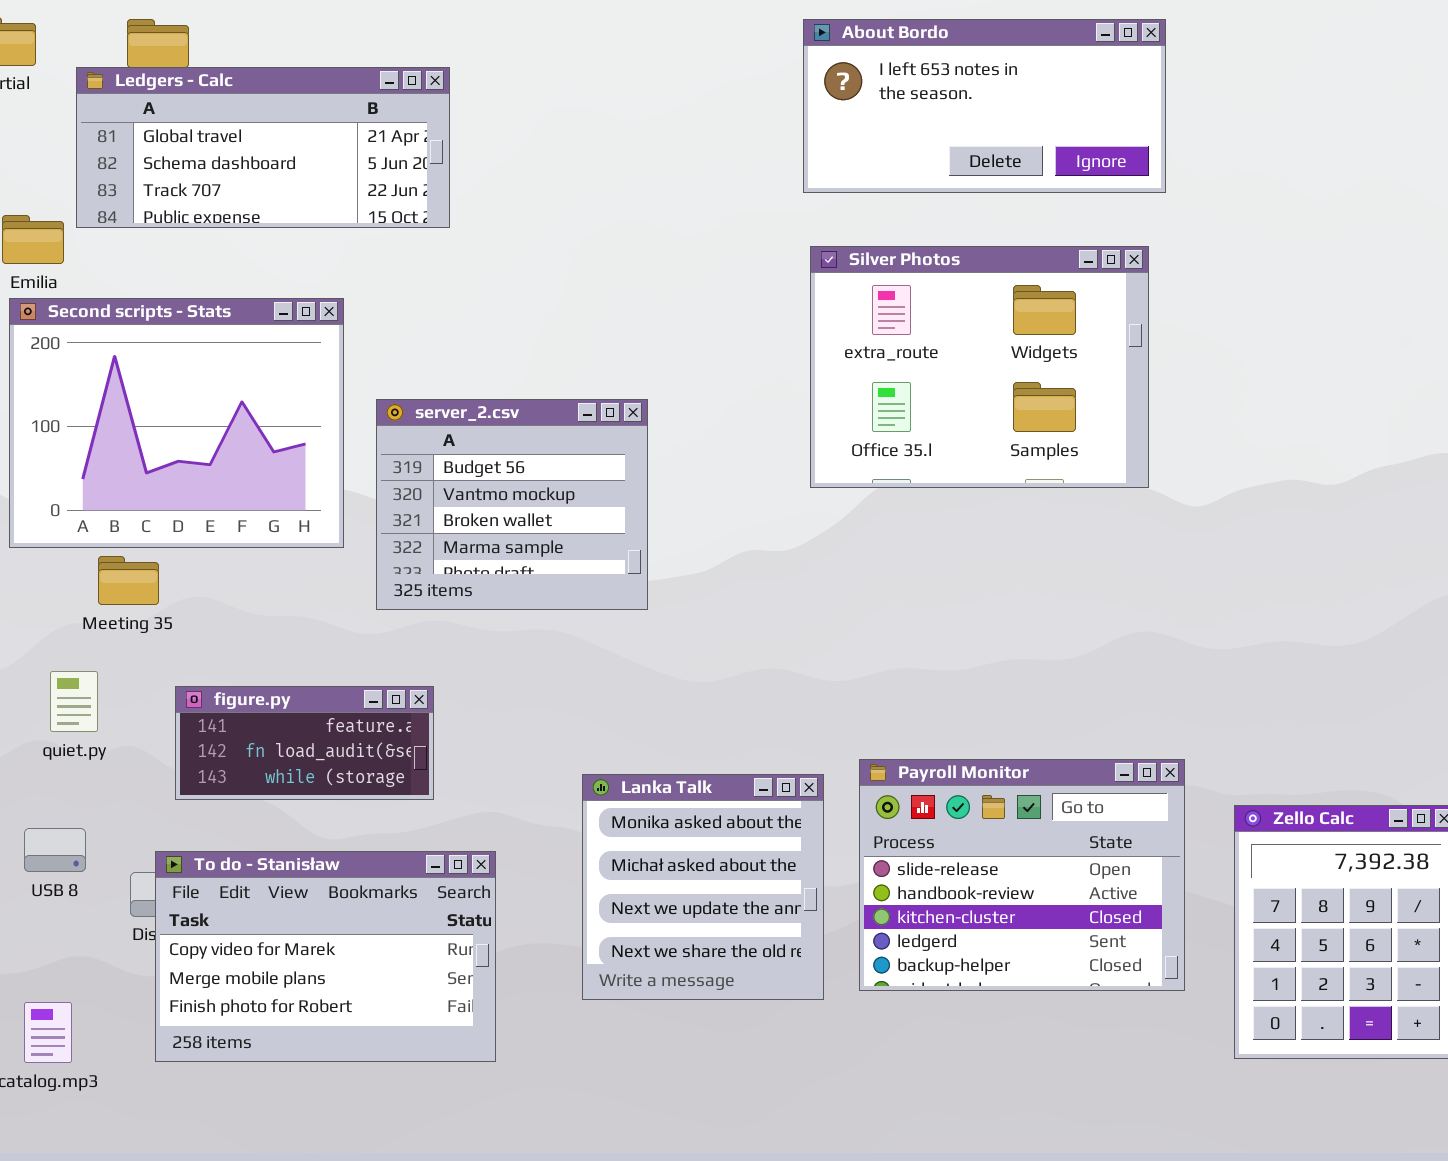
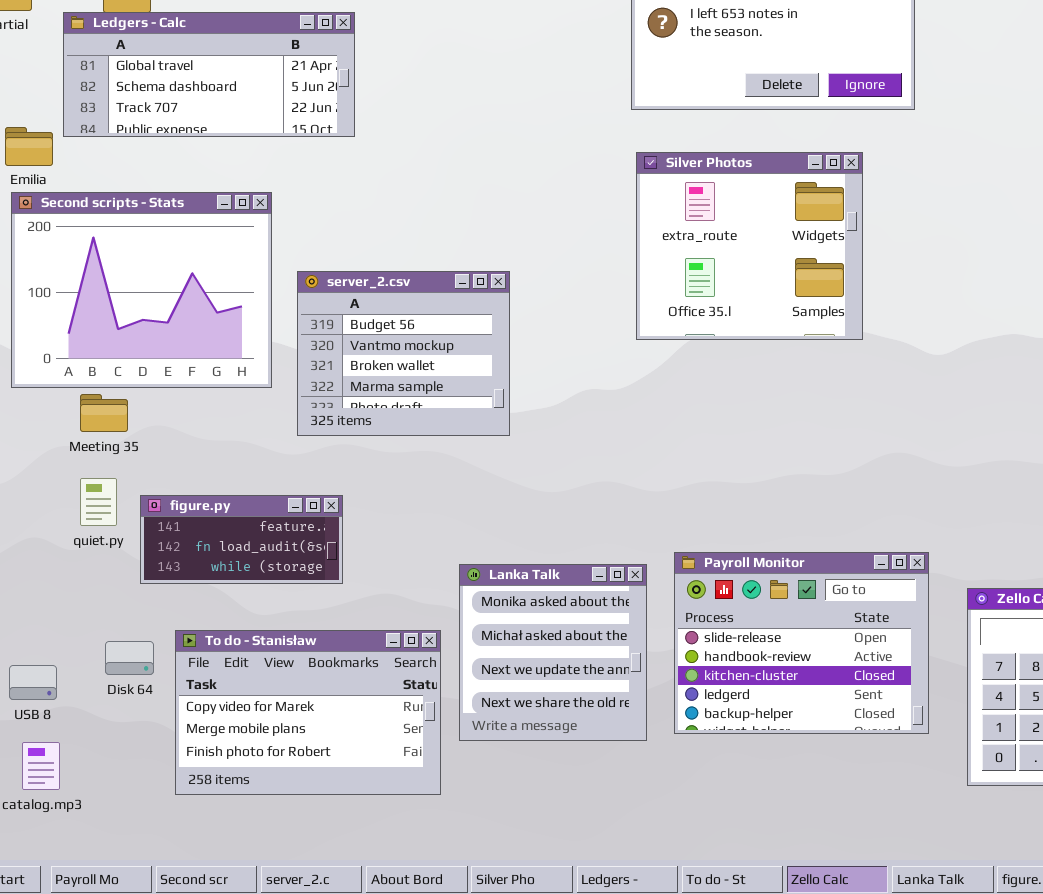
Silver Photos: [810,246,1149,488] -> [636,152,863,340], resized
quiet.py: [50,671,98,732] -> [80,478,117,526], moved
USB 8: [24,828,86,872] -> [9,665,57,700], moved
To do - Stanisław: [155,851,496,1062] -> [175,630,441,795], moved

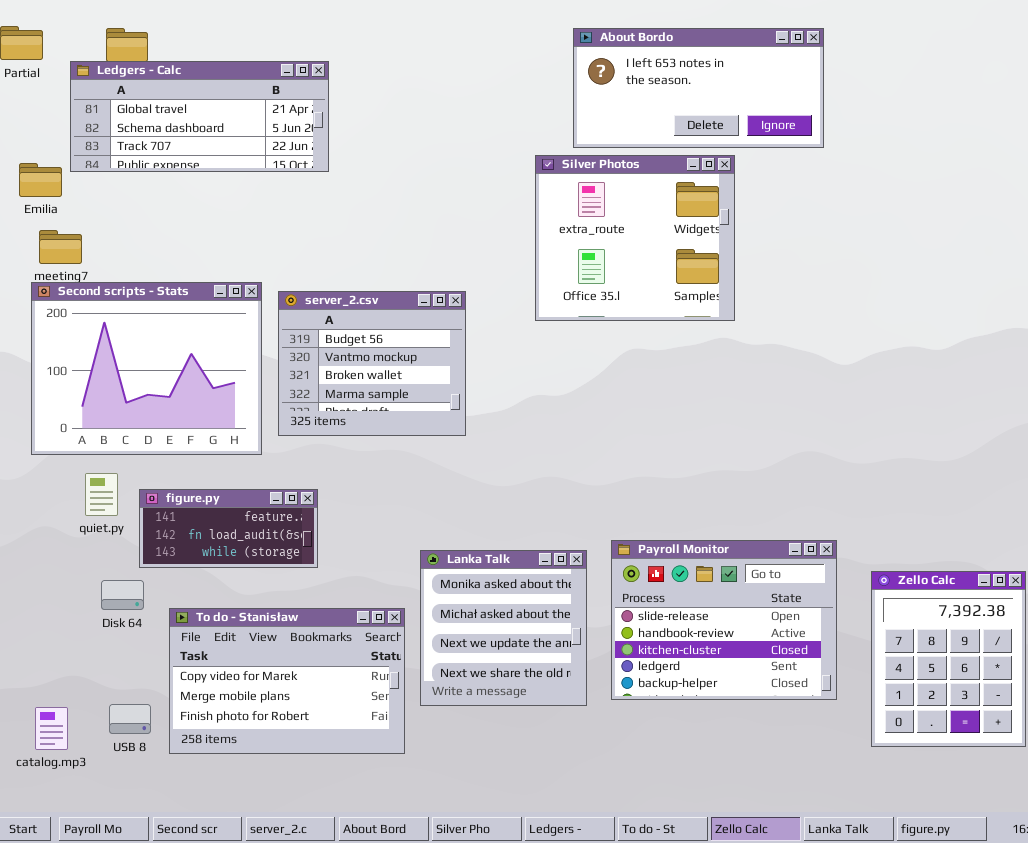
Silver Photos: [636,152,863,340] -> [535,155,735,321], moved
Second scripts - Stats: [11,192,272,388] -> [31,282,262,455], moved
Disk 64: [105,641,154,675] -> [101,580,144,610], moved
USB 8: [9,665,57,700] -> [109,704,151,734], moved

